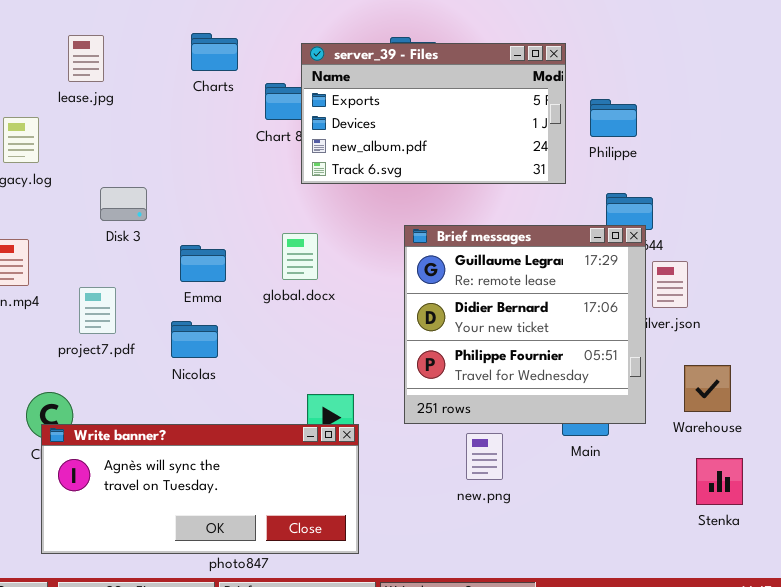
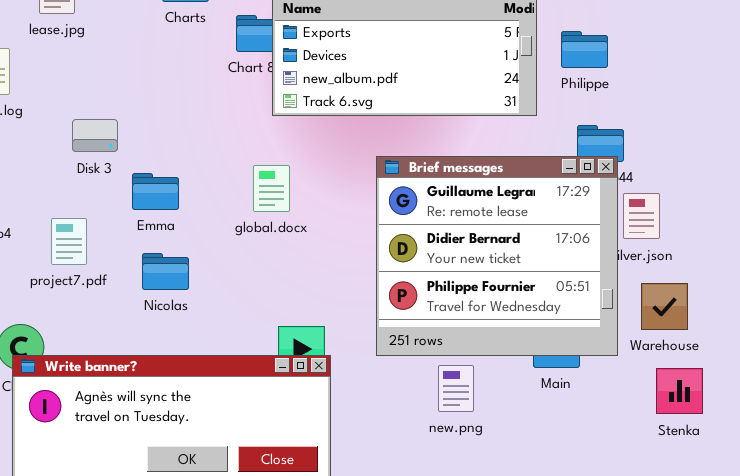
Emma: [180,245,226,282] -> [132,173,179,210], moved
Warehouse: [684,365,731,412] -> [641,283,688,330], moved
Stenka: [696,458,743,505] -> [656,368,703,414], moved

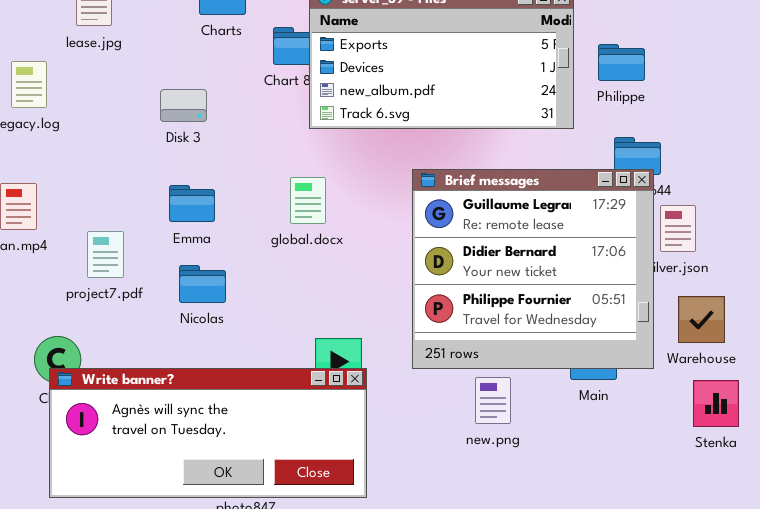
Disk 3: [72,119,118,152] -> [160,89,207,122], moved

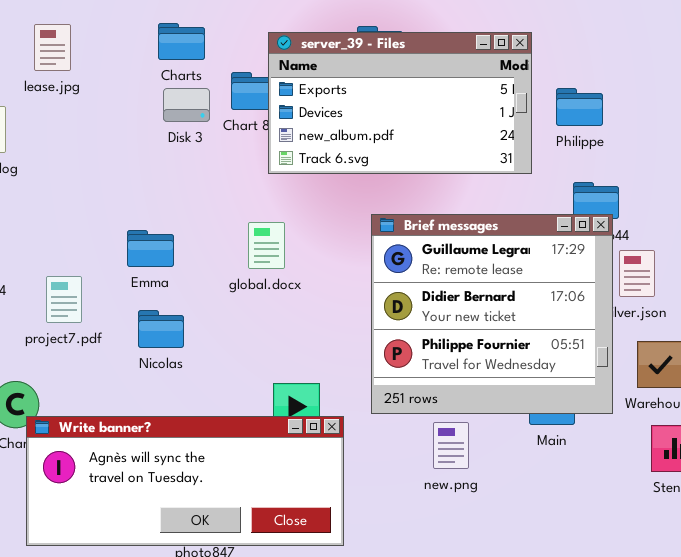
Disk 3: [160,89,207,122] -> [163,88,210,122], moved
Write banner?: [49,368,367,498] -> [26,416,344,546], moved

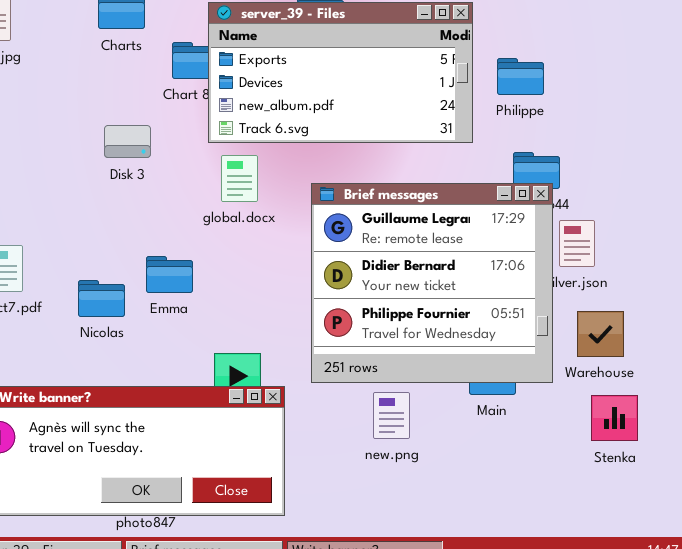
Disk 3: [163,88,210,122] -> [104,125,151,158], moved
global.docx: [248,222,285,269] -> [221,155,258,202], moved
Emma: [127,230,174,267] -> [146,256,193,293], moved

